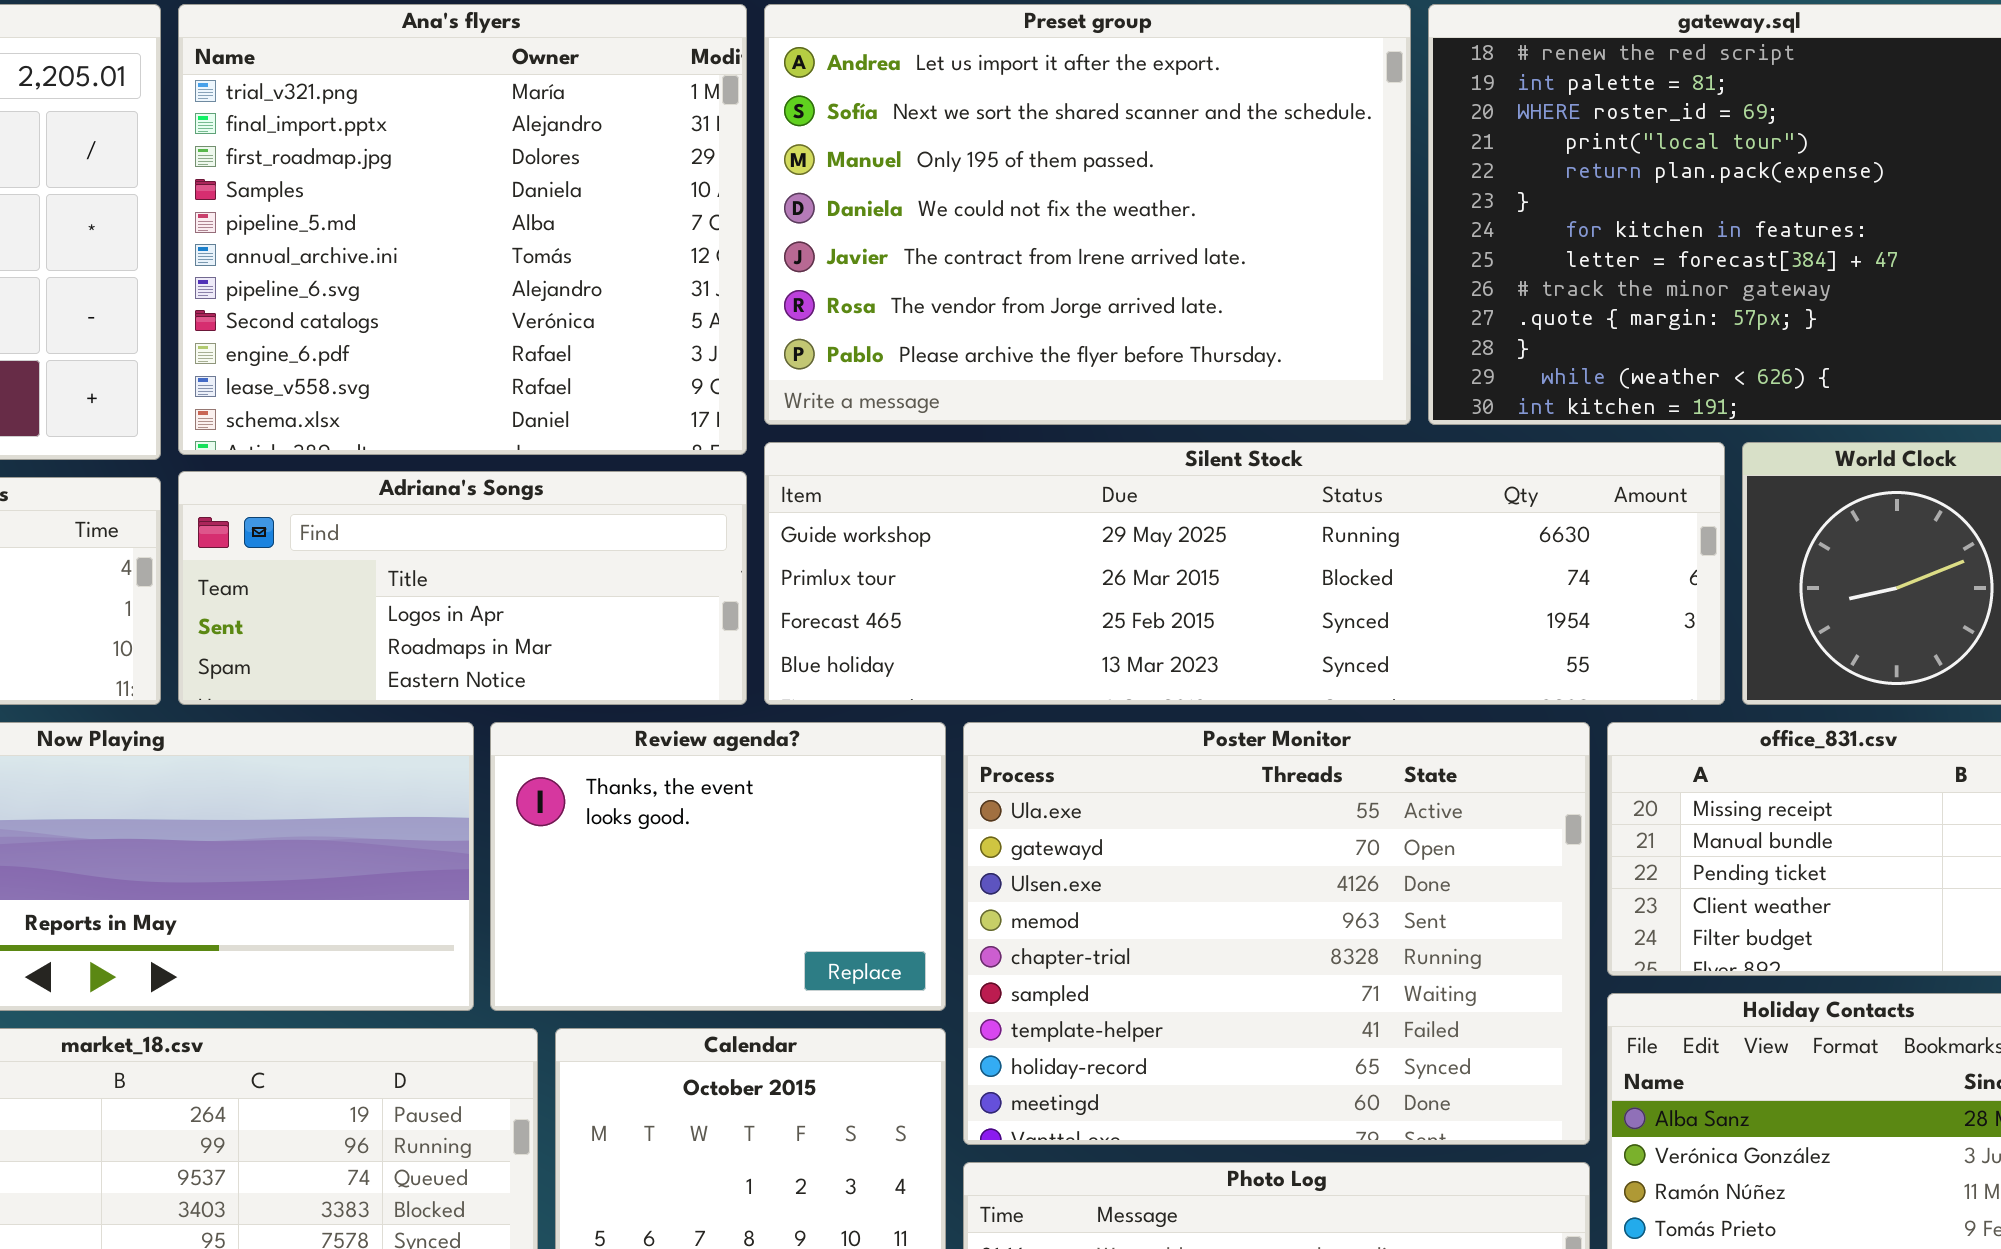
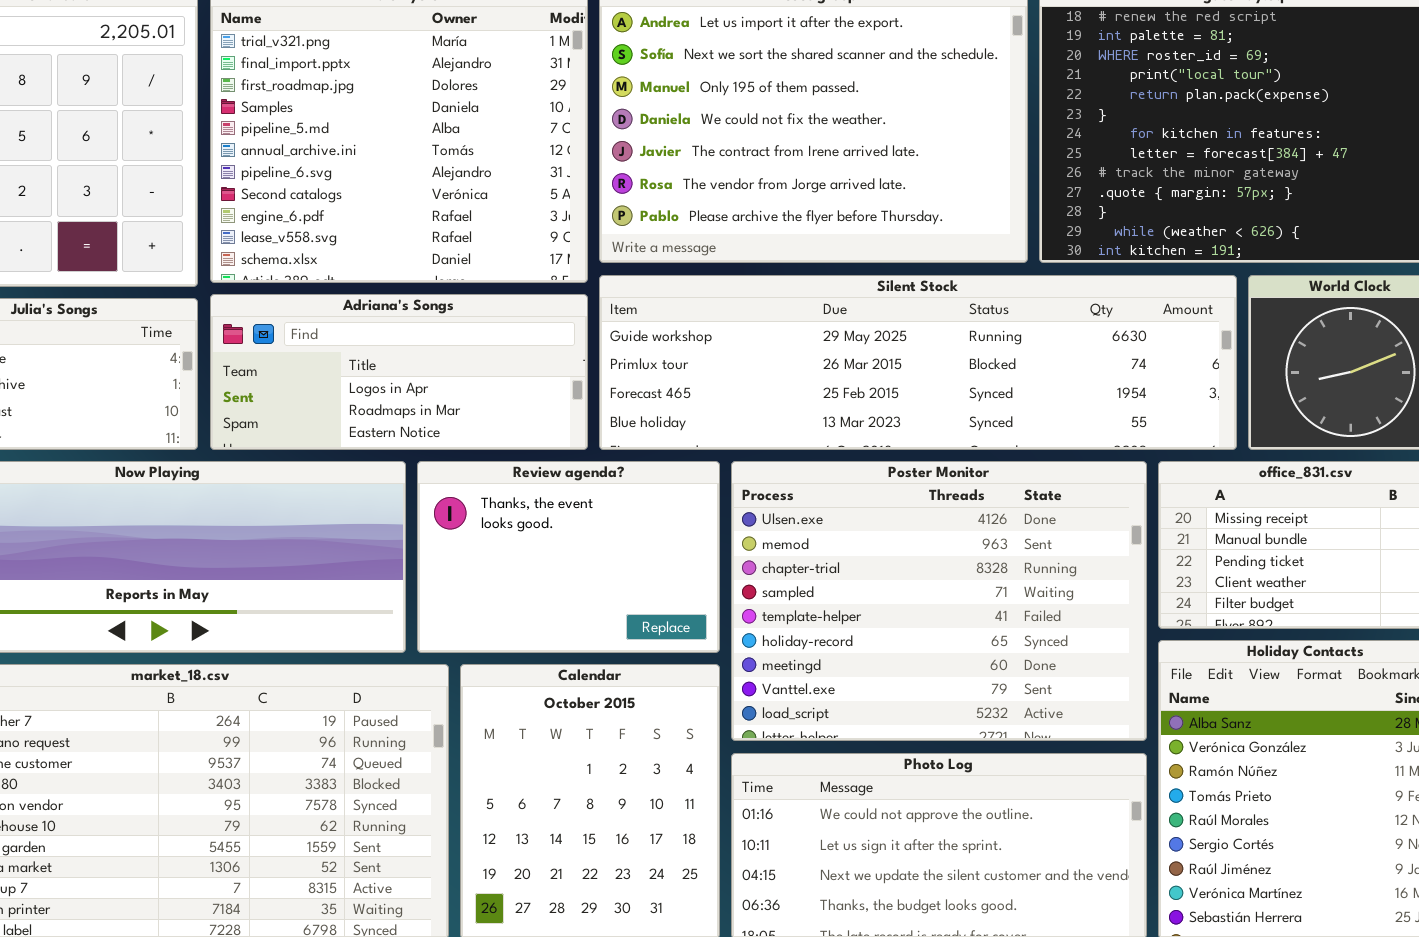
Poster Monitor: [963,722,1590,1145] -> [731,461,1147,741], scrolled down 2 rows

